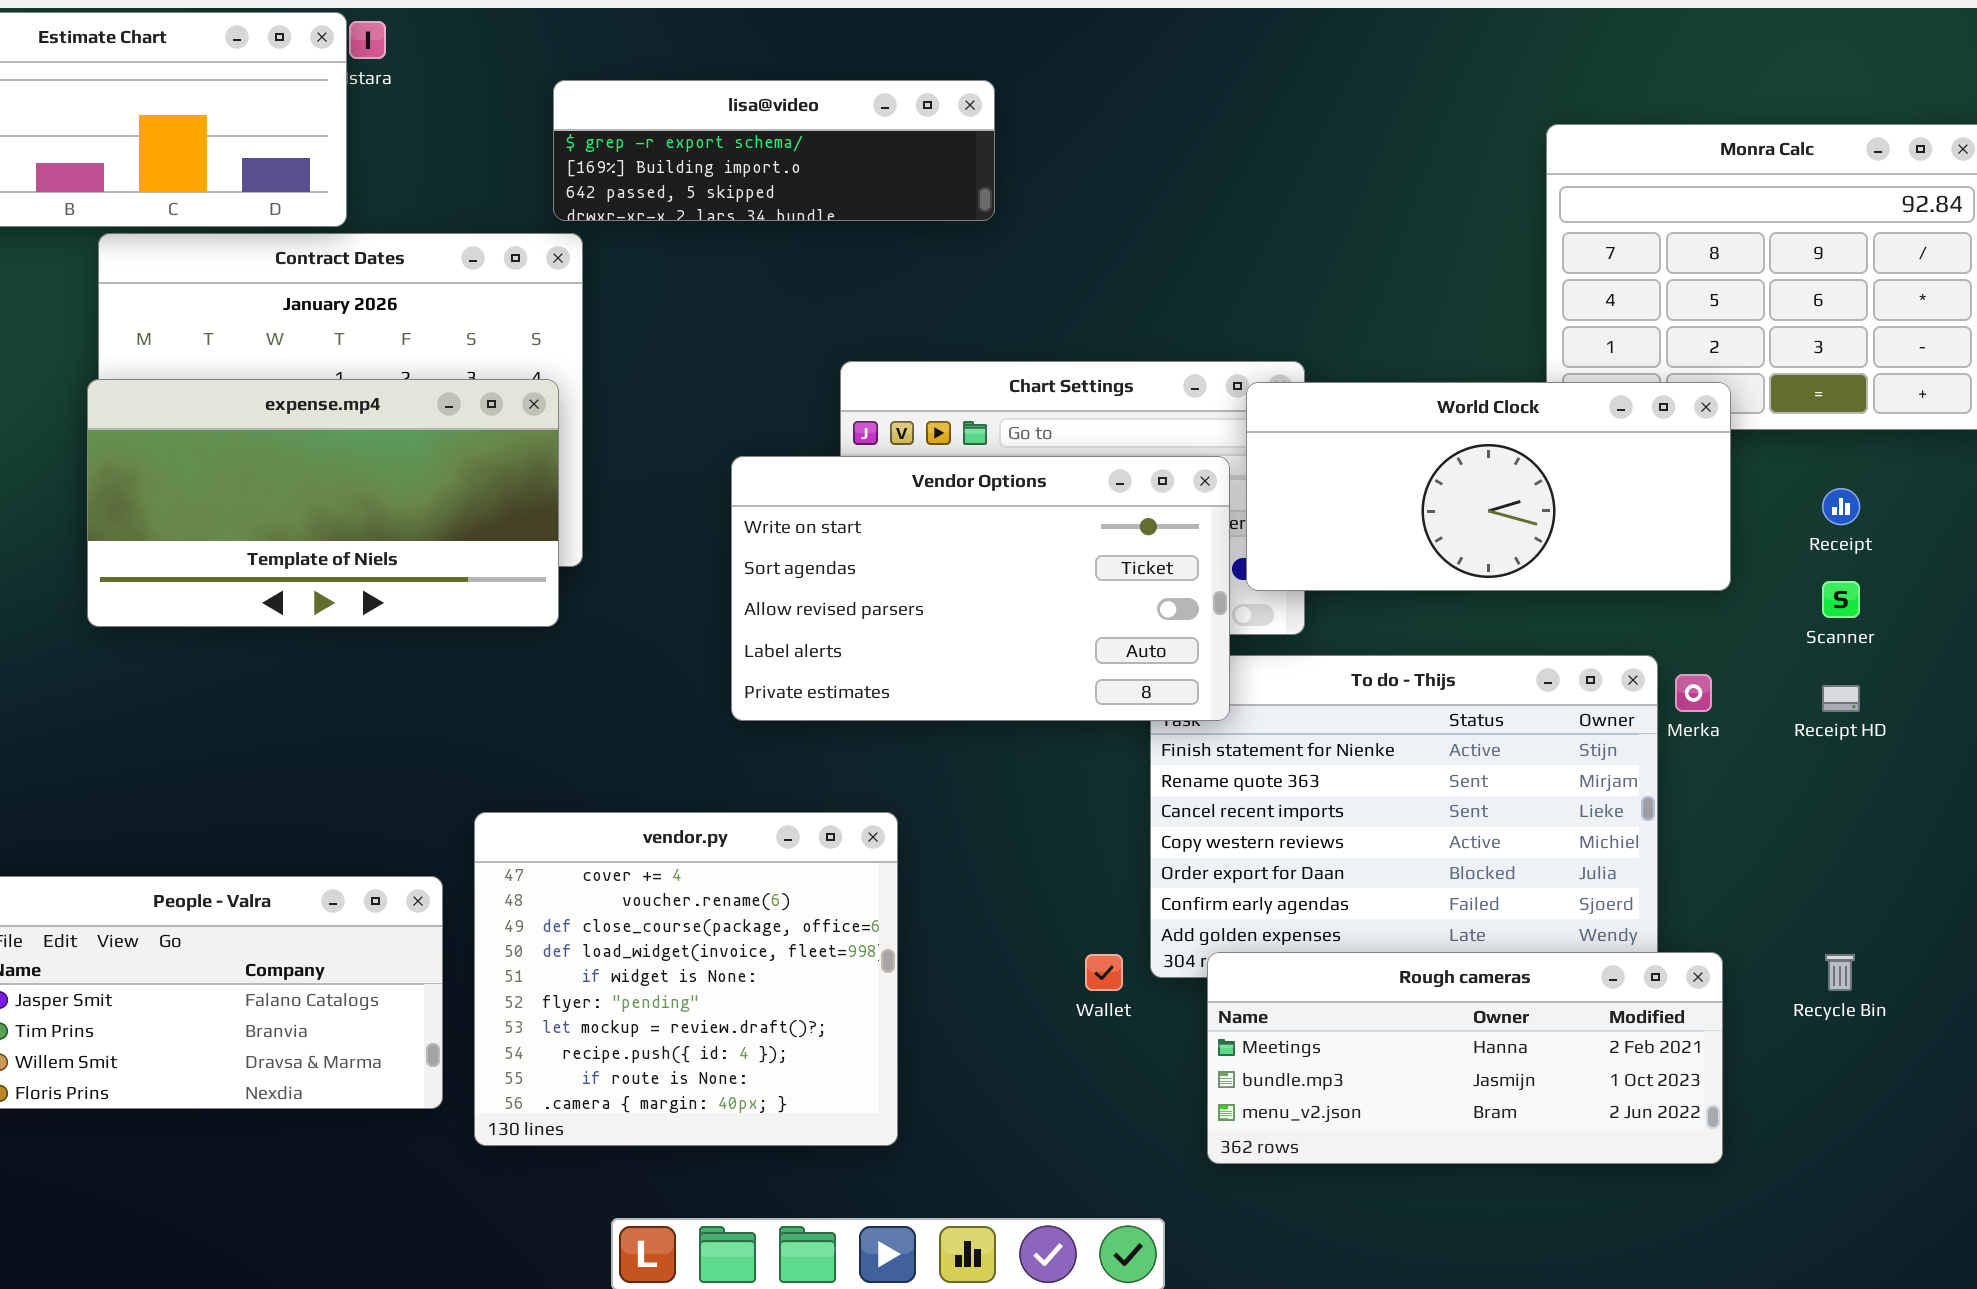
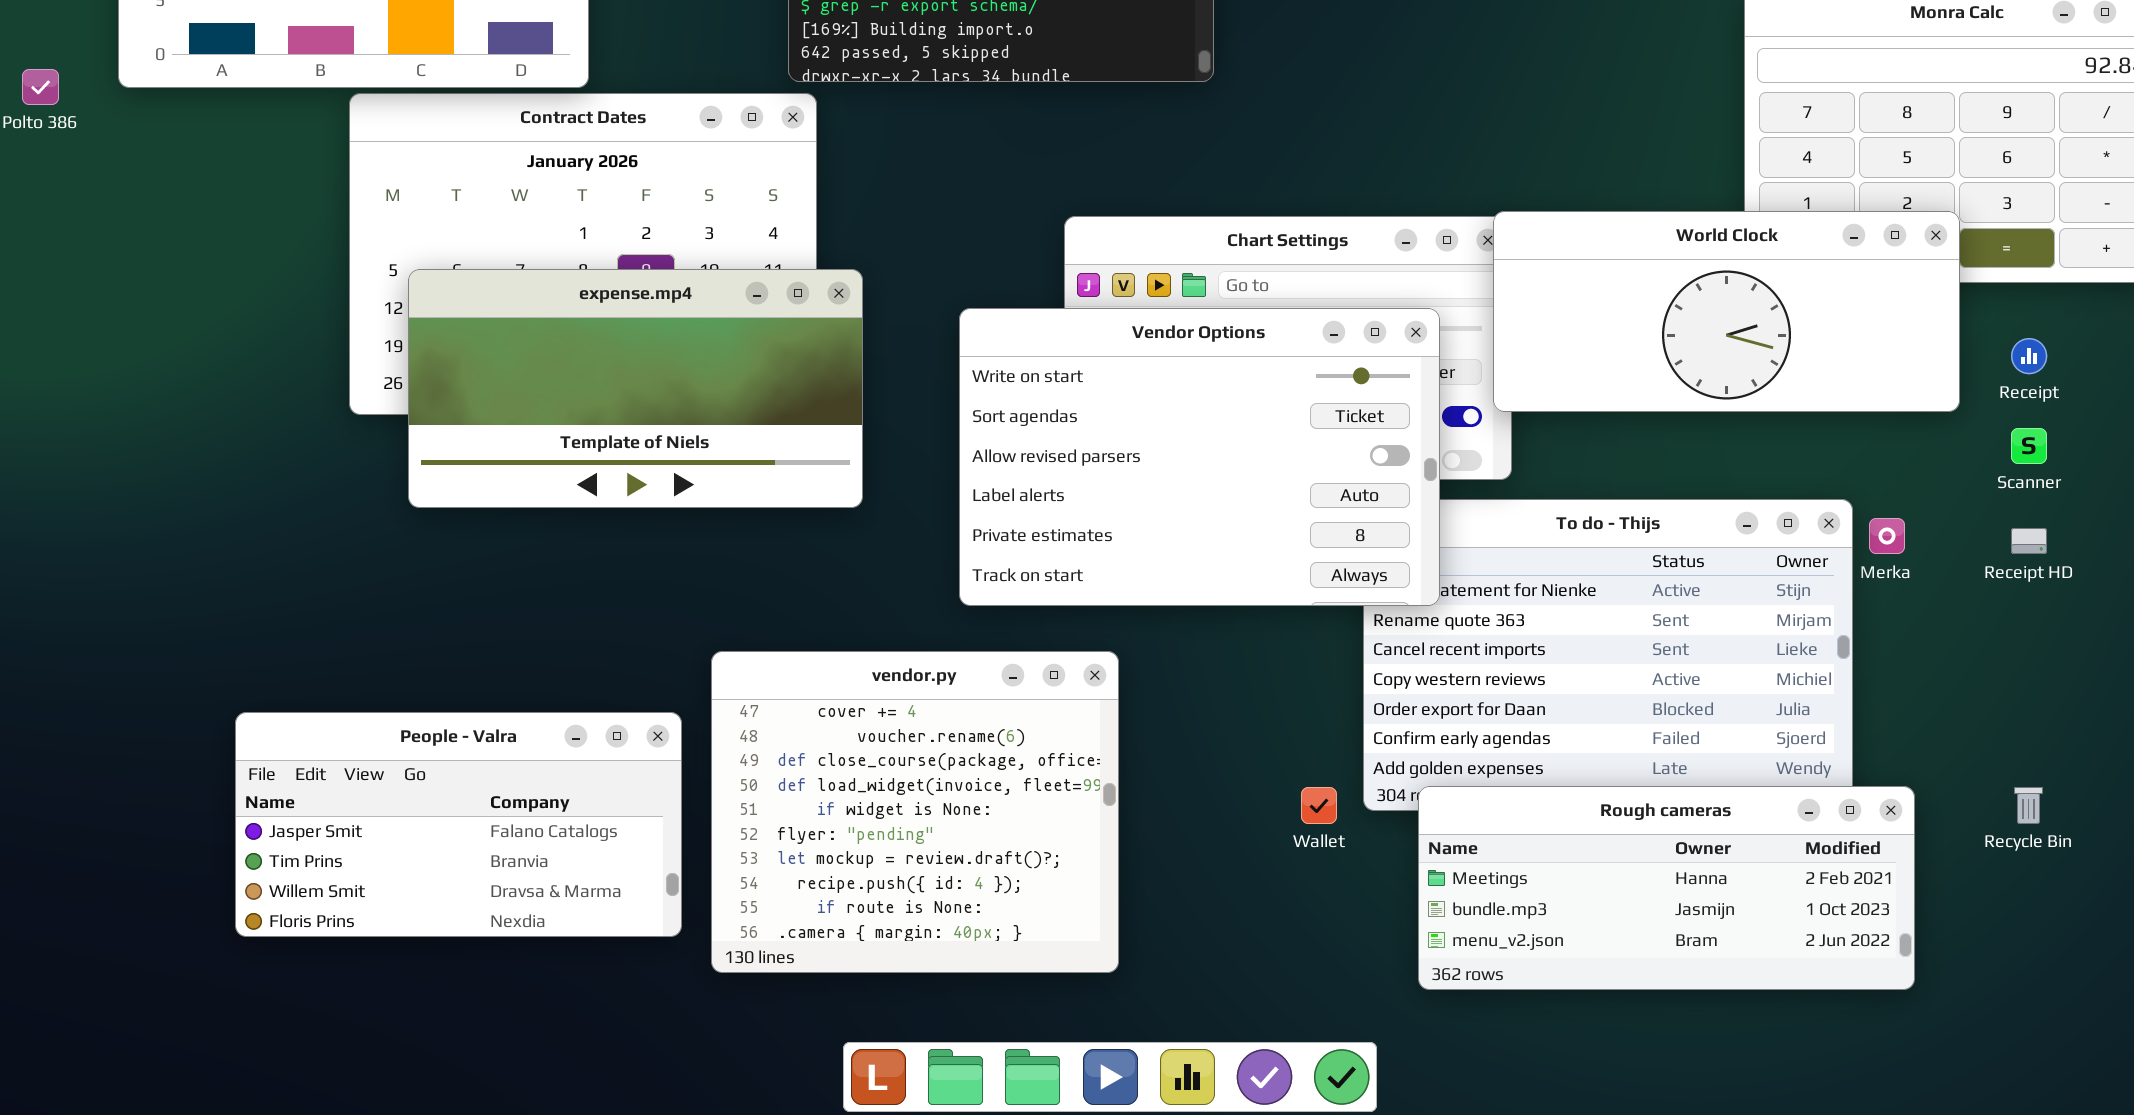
expense.mp4: [87,379,559,627] -> [408,269,863,508], moved
World Clock: [1246,382,1731,591] -> [1493,211,1960,412], moved
Vendor Options: [731,456,1230,721] -> [959,308,1440,606], resized

